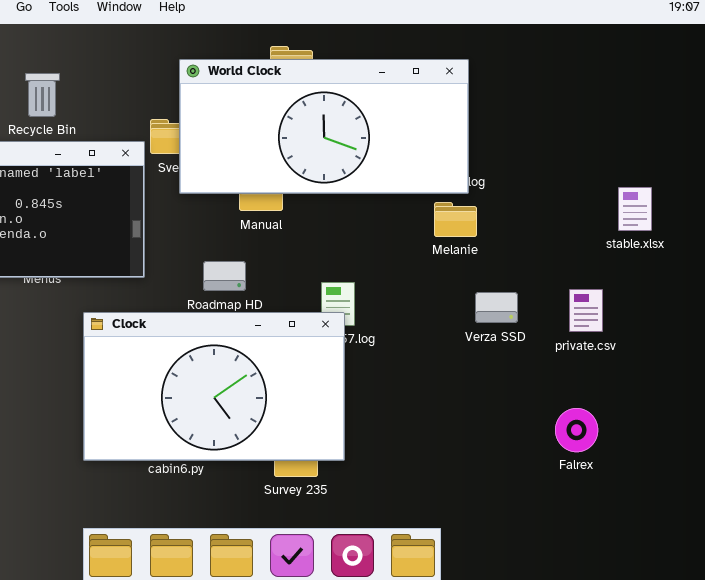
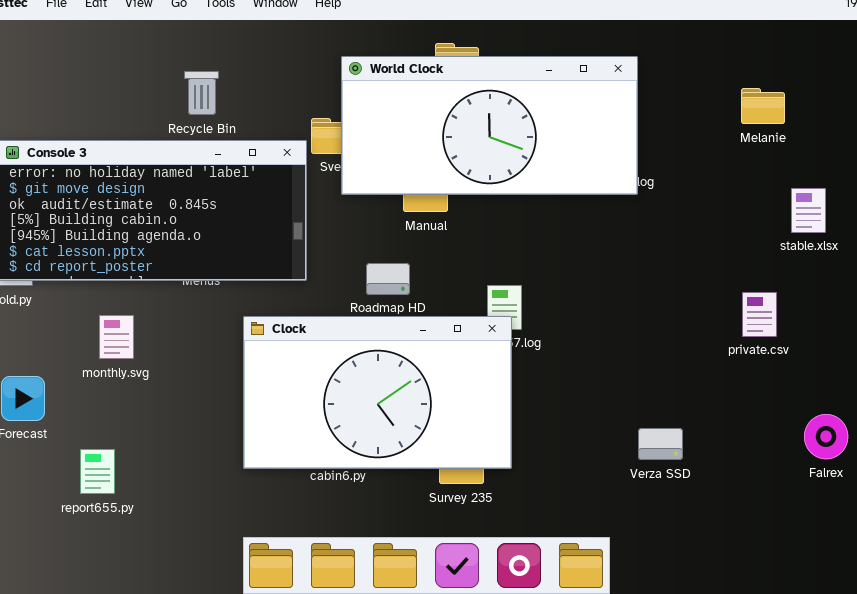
Melanie: [434,202,477,237] -> [741,88,785,124], moved
Verza SSD: [475,292,518,323] -> [638,428,683,460], moved
Falrex: [555,408,598,452] -> [804,414,848,459], moved

